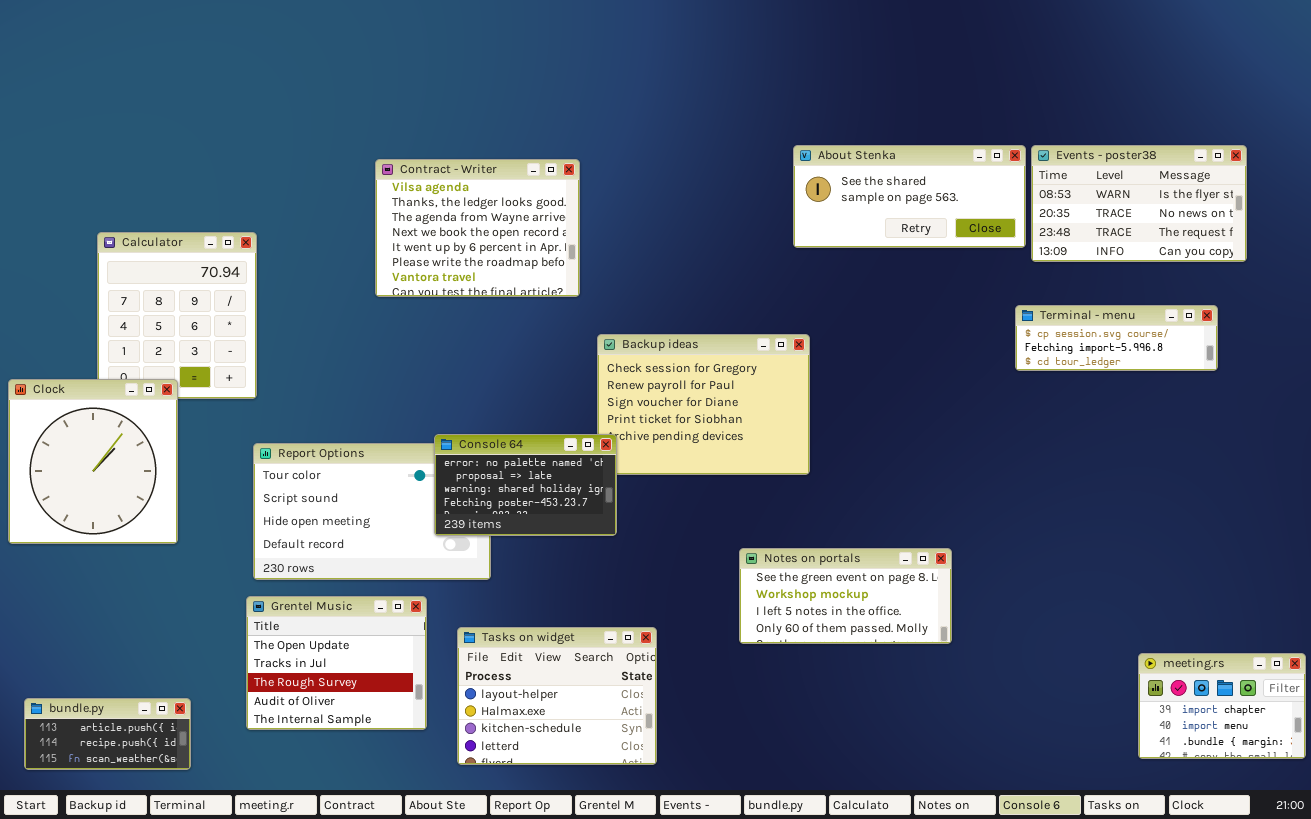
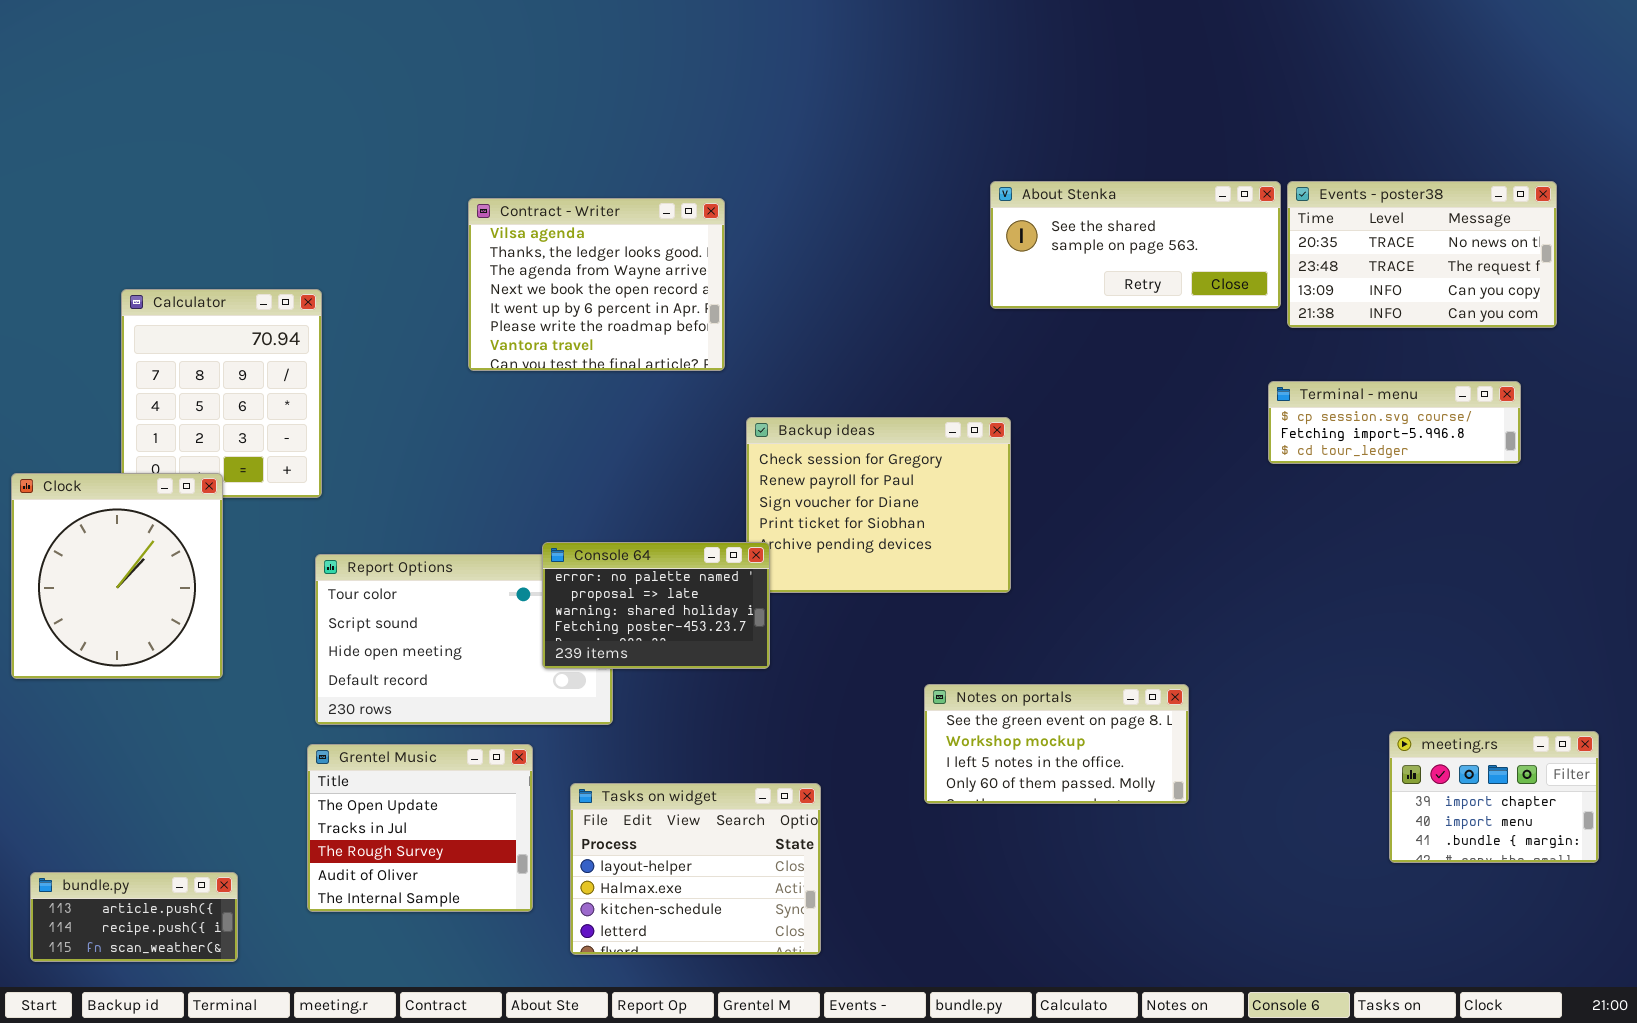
Events - poster38: [1031,145,1247,262] -> [1287,181,1557,328], scrolled down 1 row
meeting.rs: [1138,653,1306,759] -> [1389,731,1599,863], moved

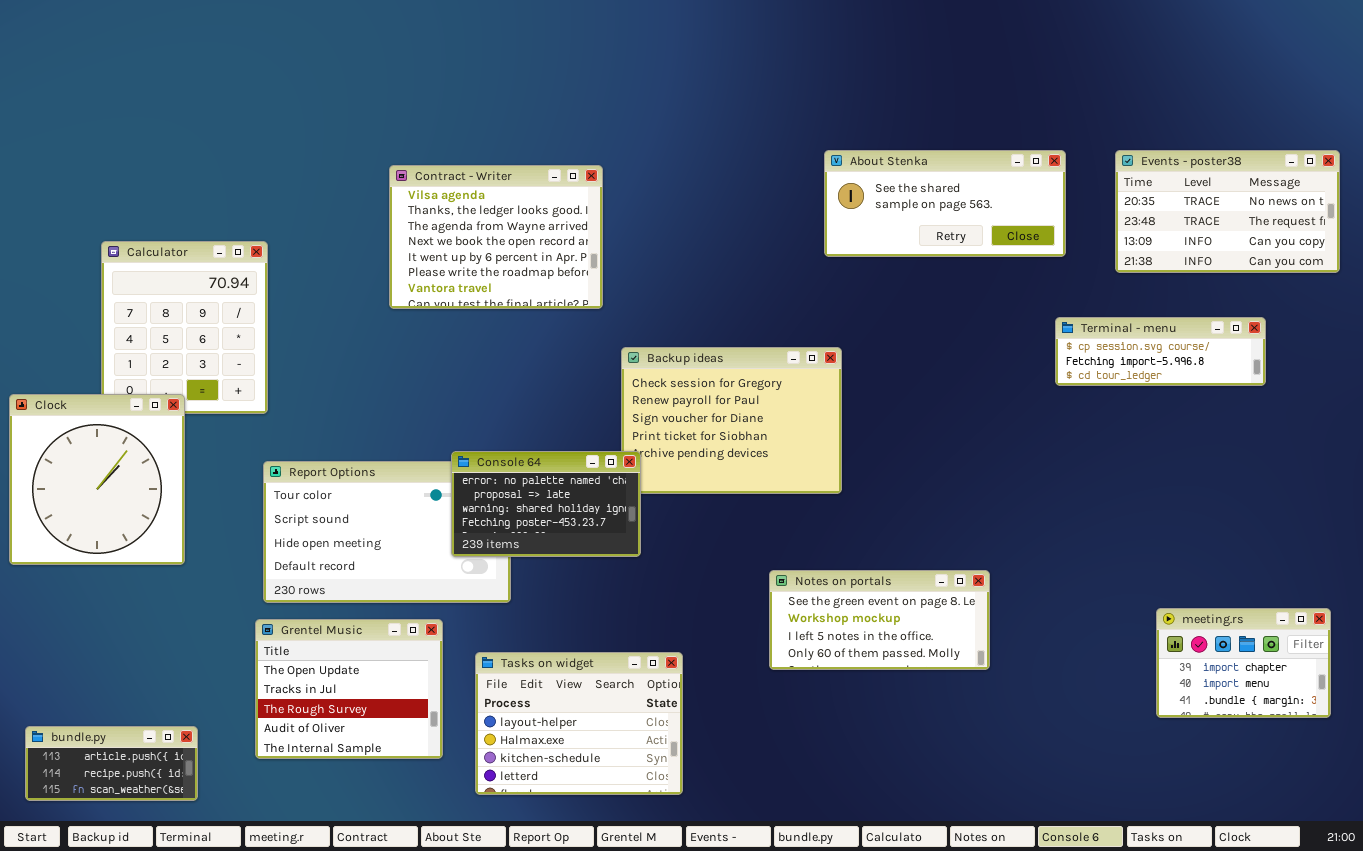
Events - poster38: [1287,181,1557,328] -> [1115,150,1340,273], moved

